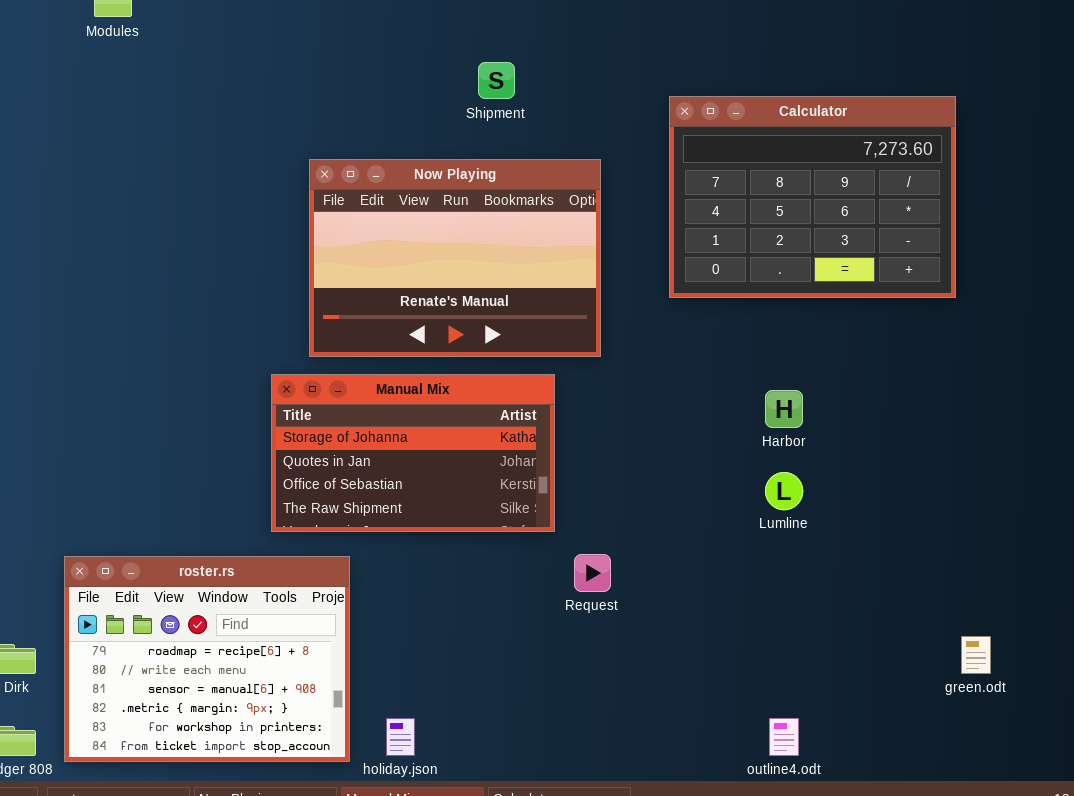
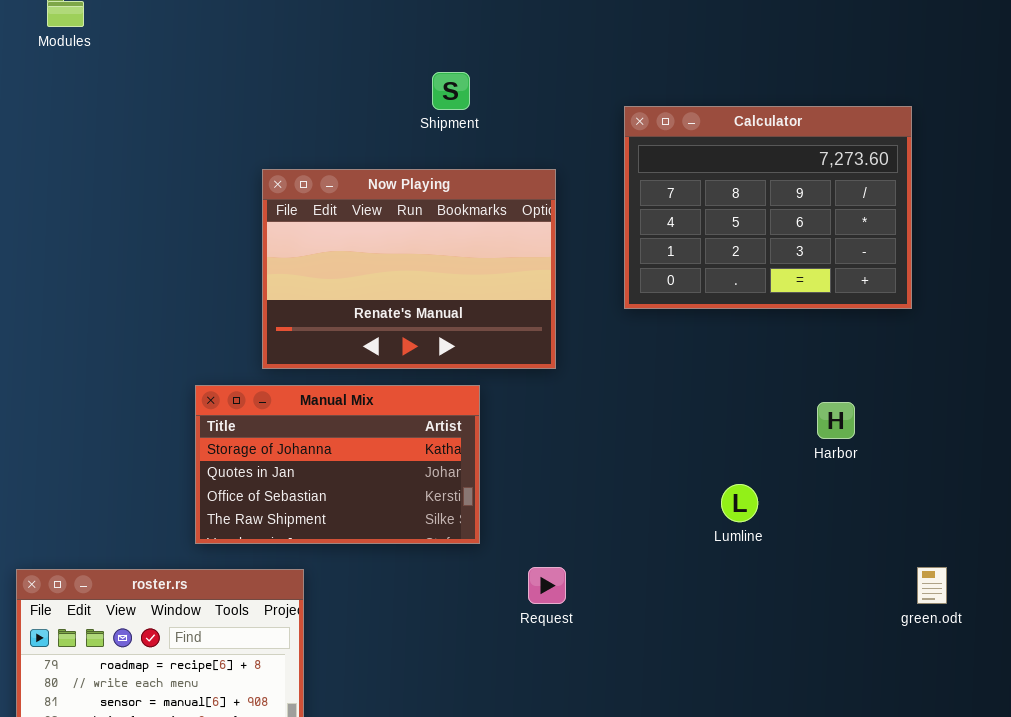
Manual Mix: [271,374,555,532] -> [195,385,480,544], moved
Harbor: [765,390,803,428] -> [817,402,855,439], moved
green.odt: [961,636,991,674] -> [917,567,947,604], moved

